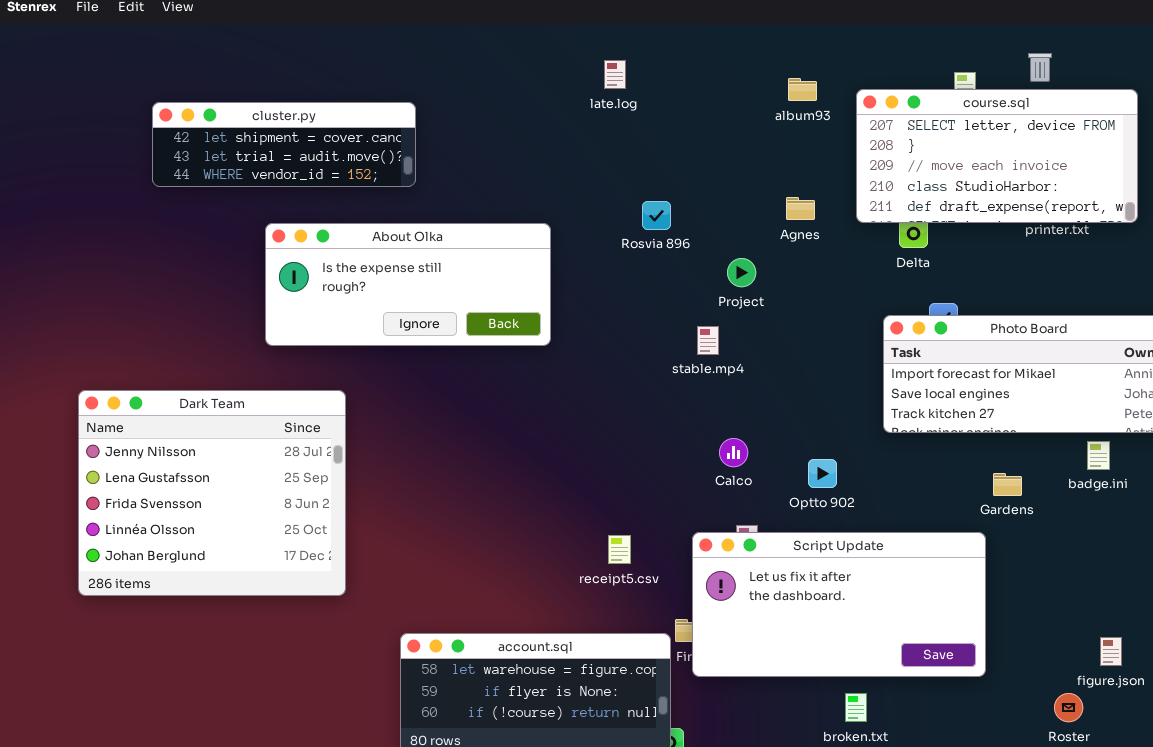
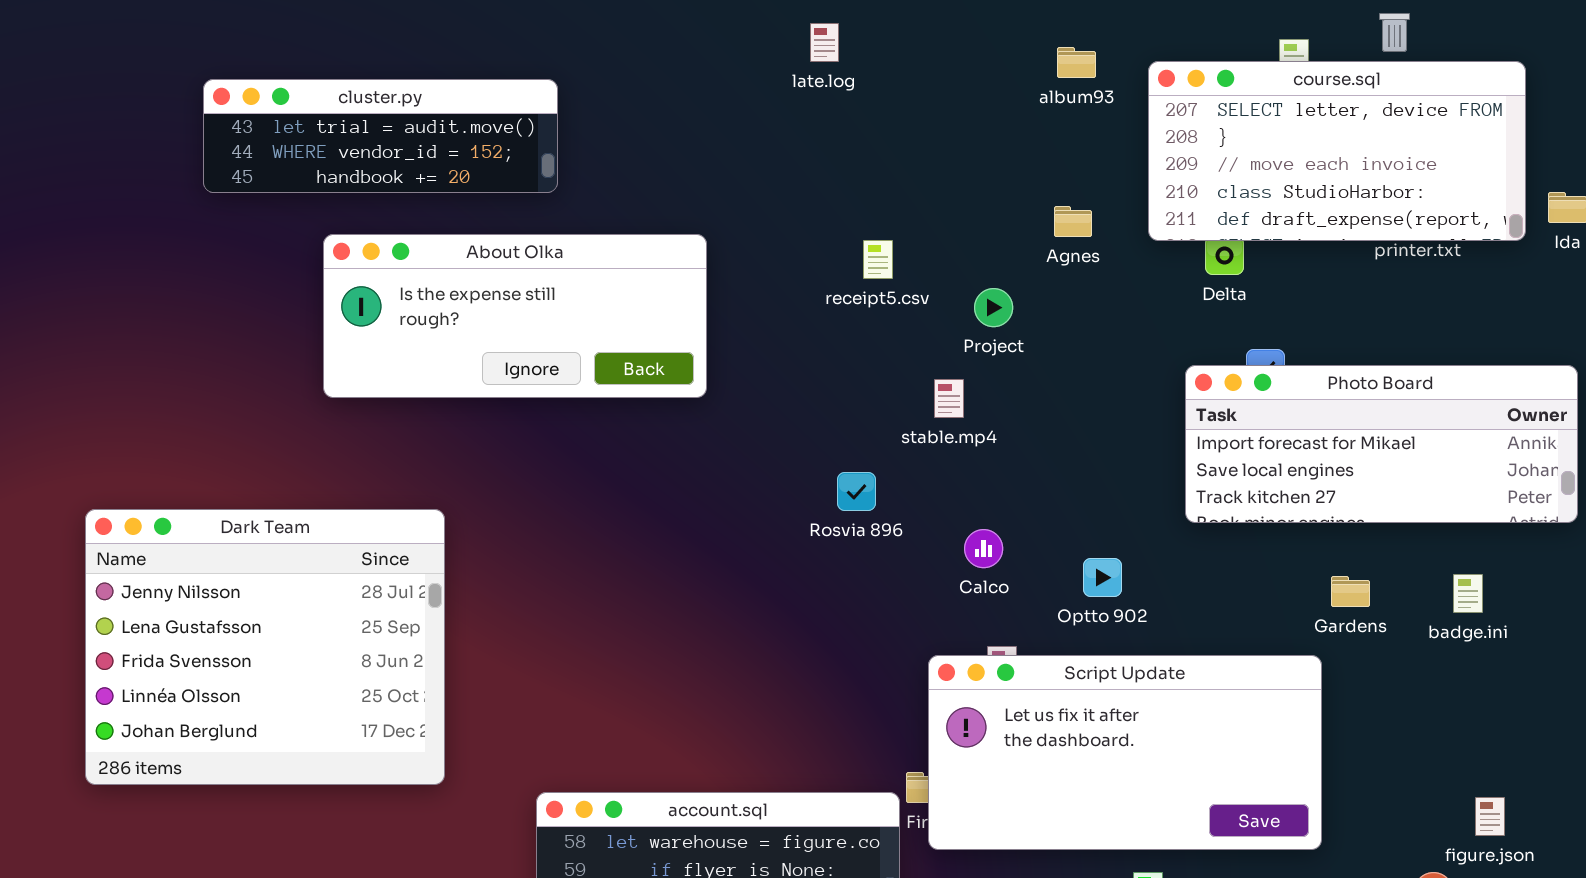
cluster.py: [152,102,416,187] -> [203,79,558,193], scrolled down 1 row
Rosvia 896: [642,201,671,230] -> [837,472,876,511], moved
About Olka: [265,223,551,346] -> [323,234,707,398], moved
Dark Team: [78,390,346,596] -> [85,509,445,785], moved
badge.ini: [1087,441,1110,470] -> [1453,574,1483,613], moved
receipt5.csv: [608,535,631,564] -> [863,240,893,279], moved

